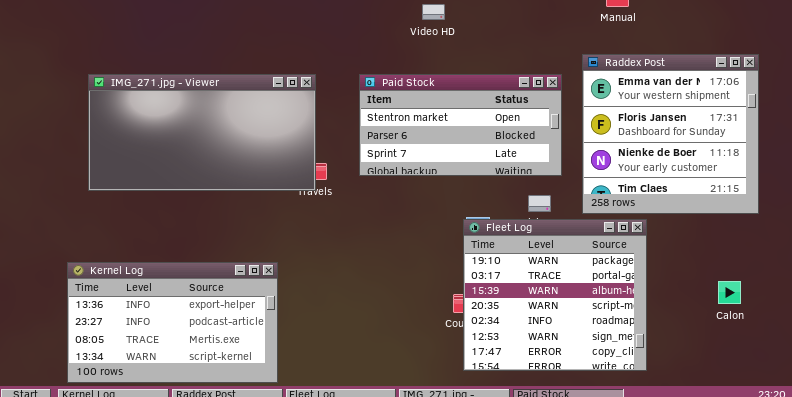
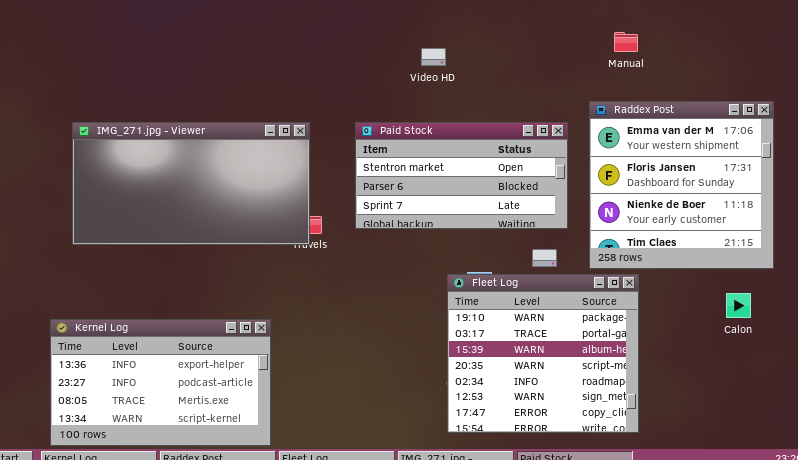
Fleet Log: [463,219,647,371] -> [447,274,639,433], moved
Calon: [718,281,741,304] -> [726,293,751,318], moved

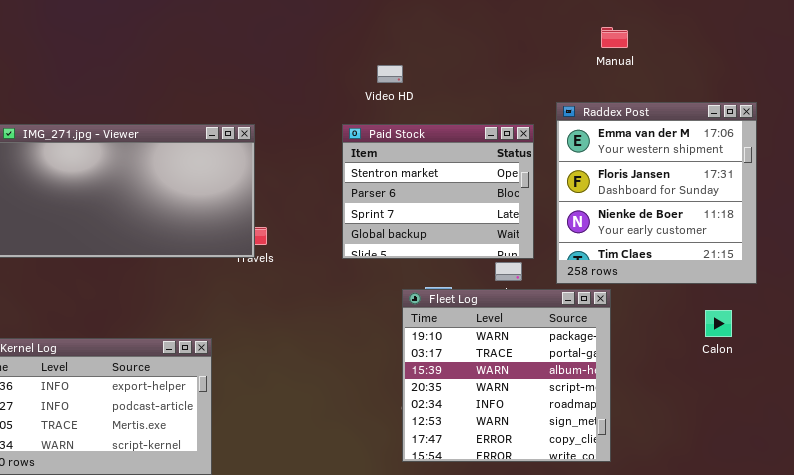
Manual: [614,32,638,52] -> [601,27,628,48], moved
Video HD: [421,48,446,66] -> [377,65,403,83], moved
Paid Stock: [355,122,568,229] -> [342,124,534,259], resized

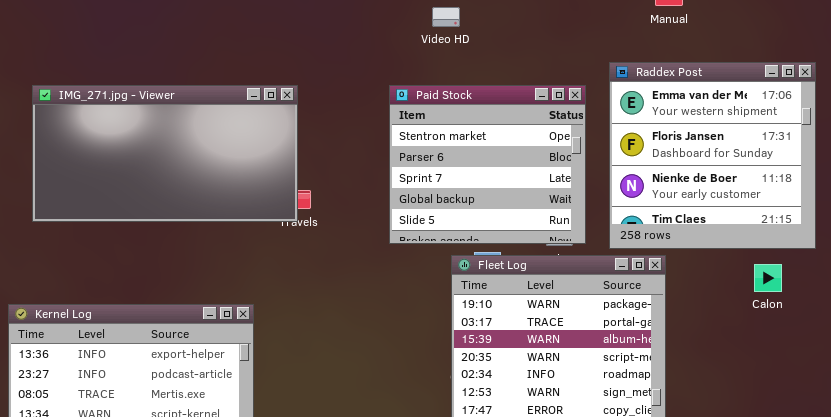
Video HD: [377,65,403,83] -> [432,7,460,27], moved
Paid Stock: [342,124,534,259] -> [389,85,586,244], resized
Calon: [705,310,732,337] -> [754,264,782,292], moved

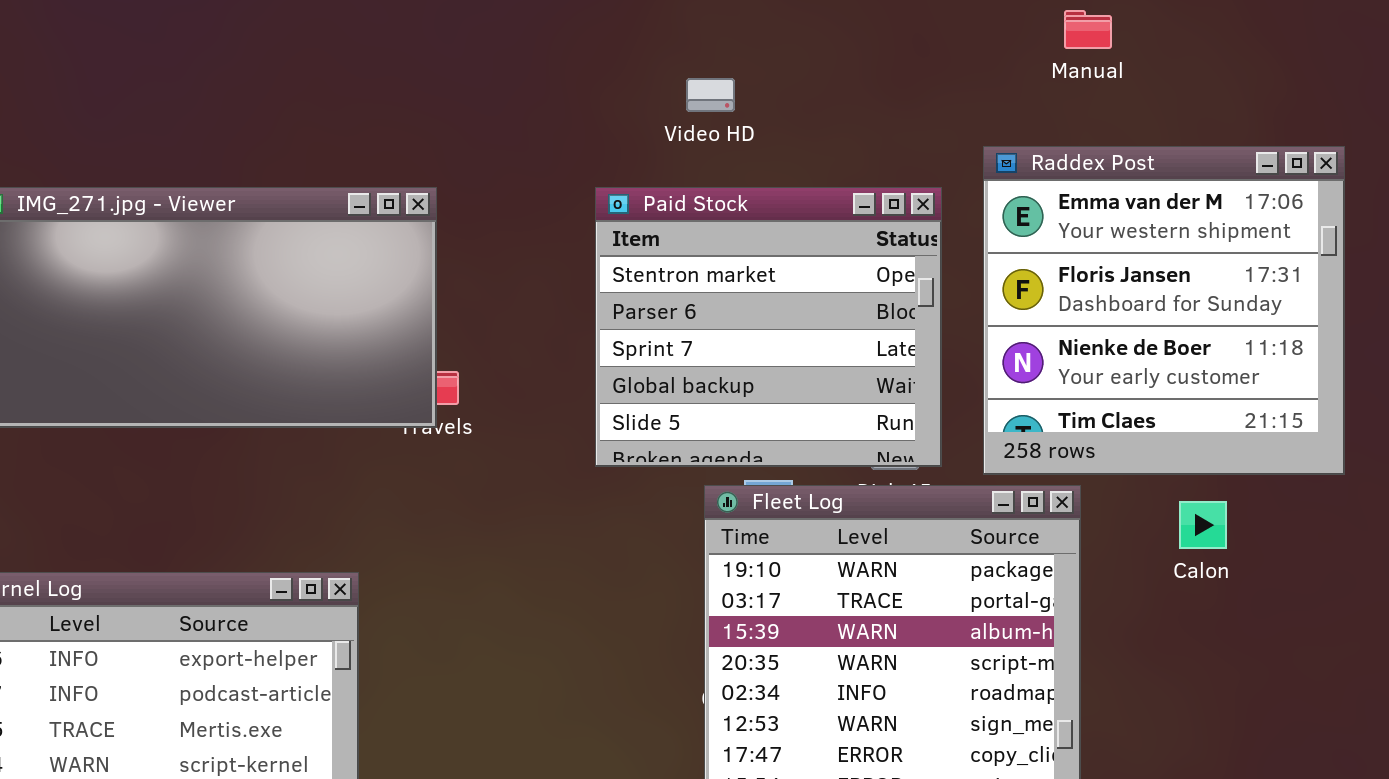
Video HD: [432,7,460,27] -> [686,78,735,112], moved
Calon: [754,264,782,292] -> [1179,501,1227,549], moved

